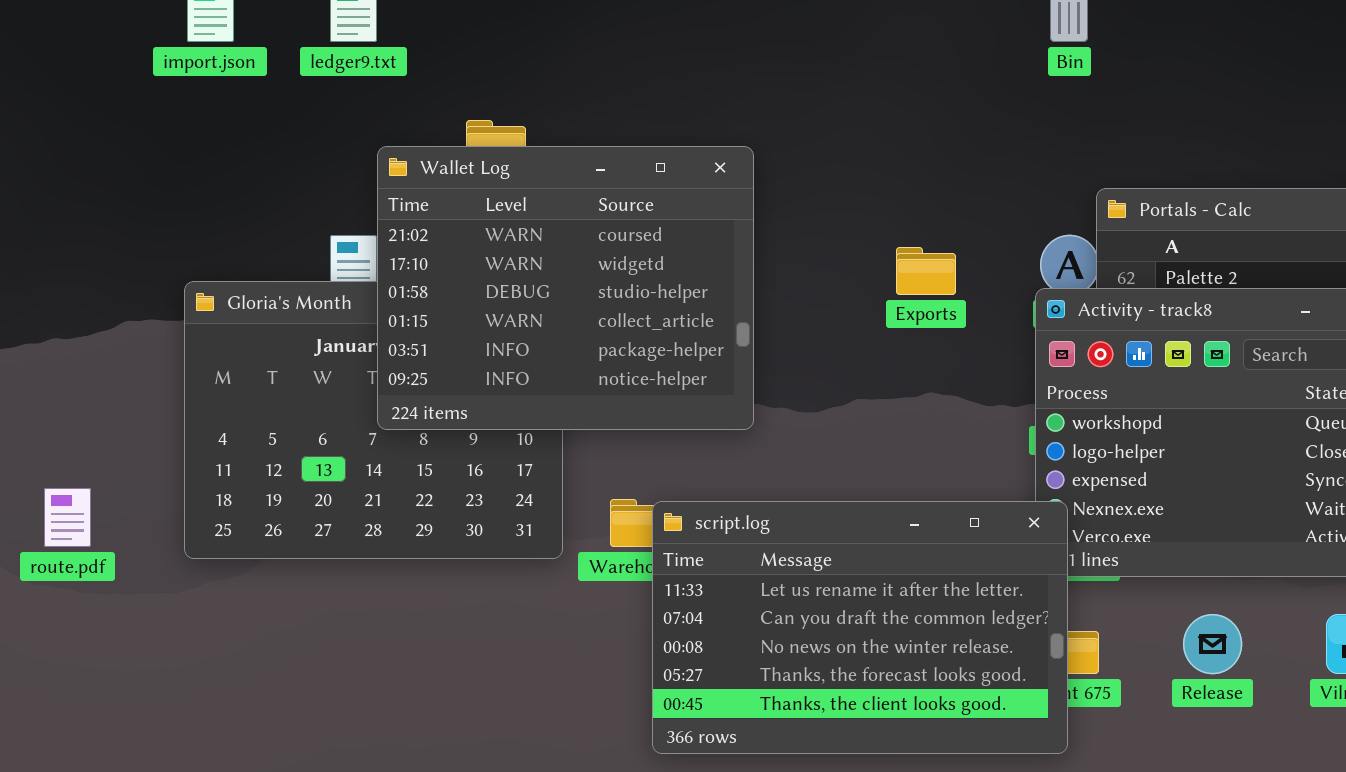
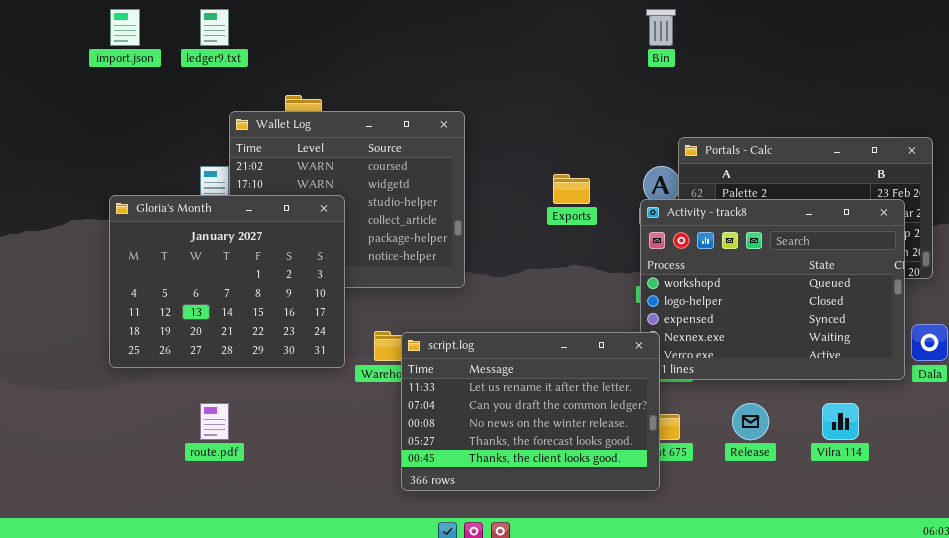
Gloria's Month: [184,281,563,559] -> [109,195,345,368], raised
route.pdf: [44,488,91,547] -> [200,403,229,440], moved

